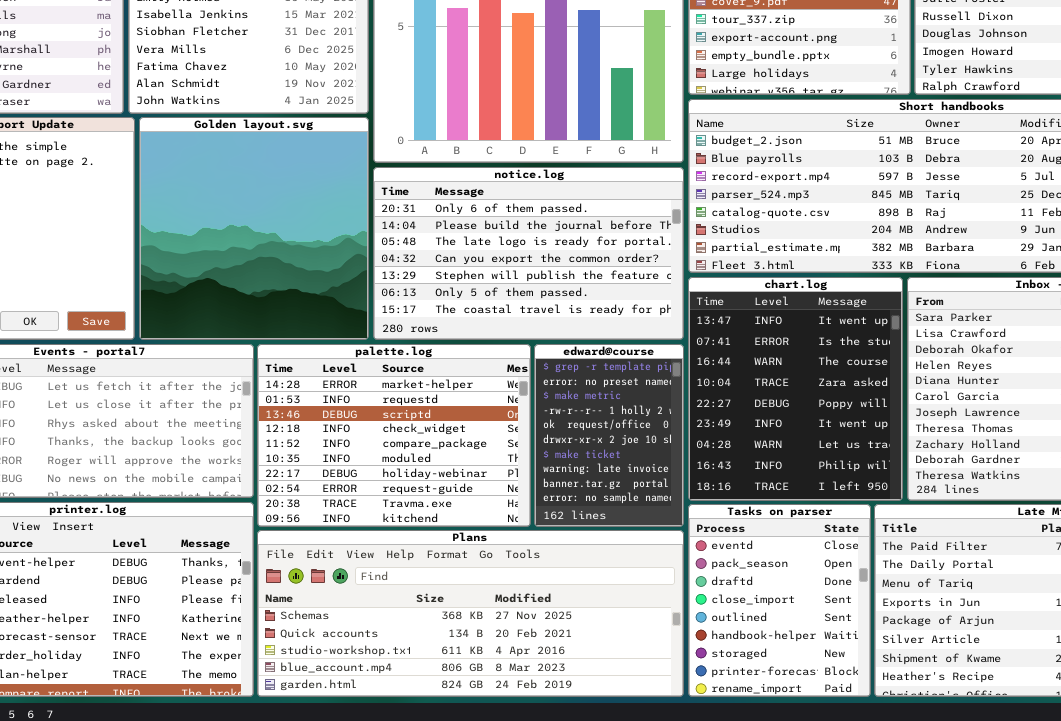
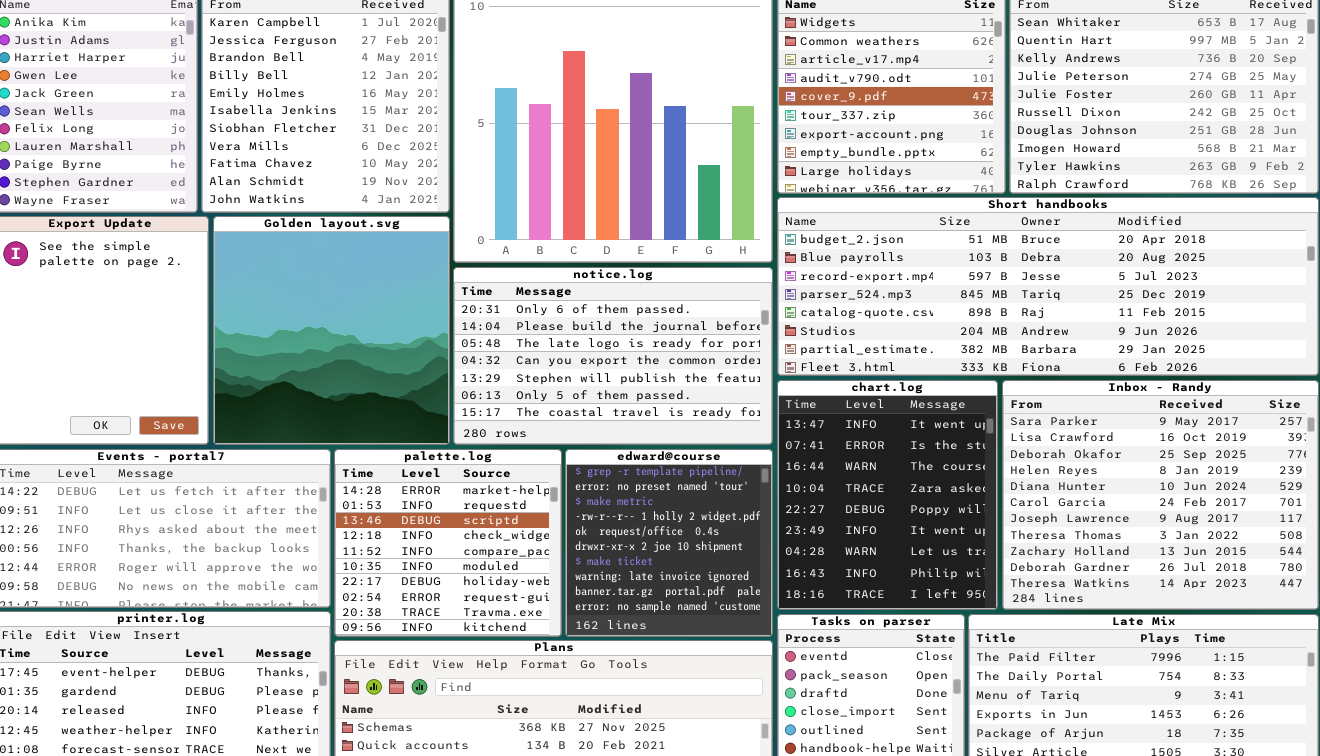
palette.log: [257,344,531,527] -> [334,449,562,637], resized
edward@course: [534,344,684,527] -> [565,449,773,637], resized

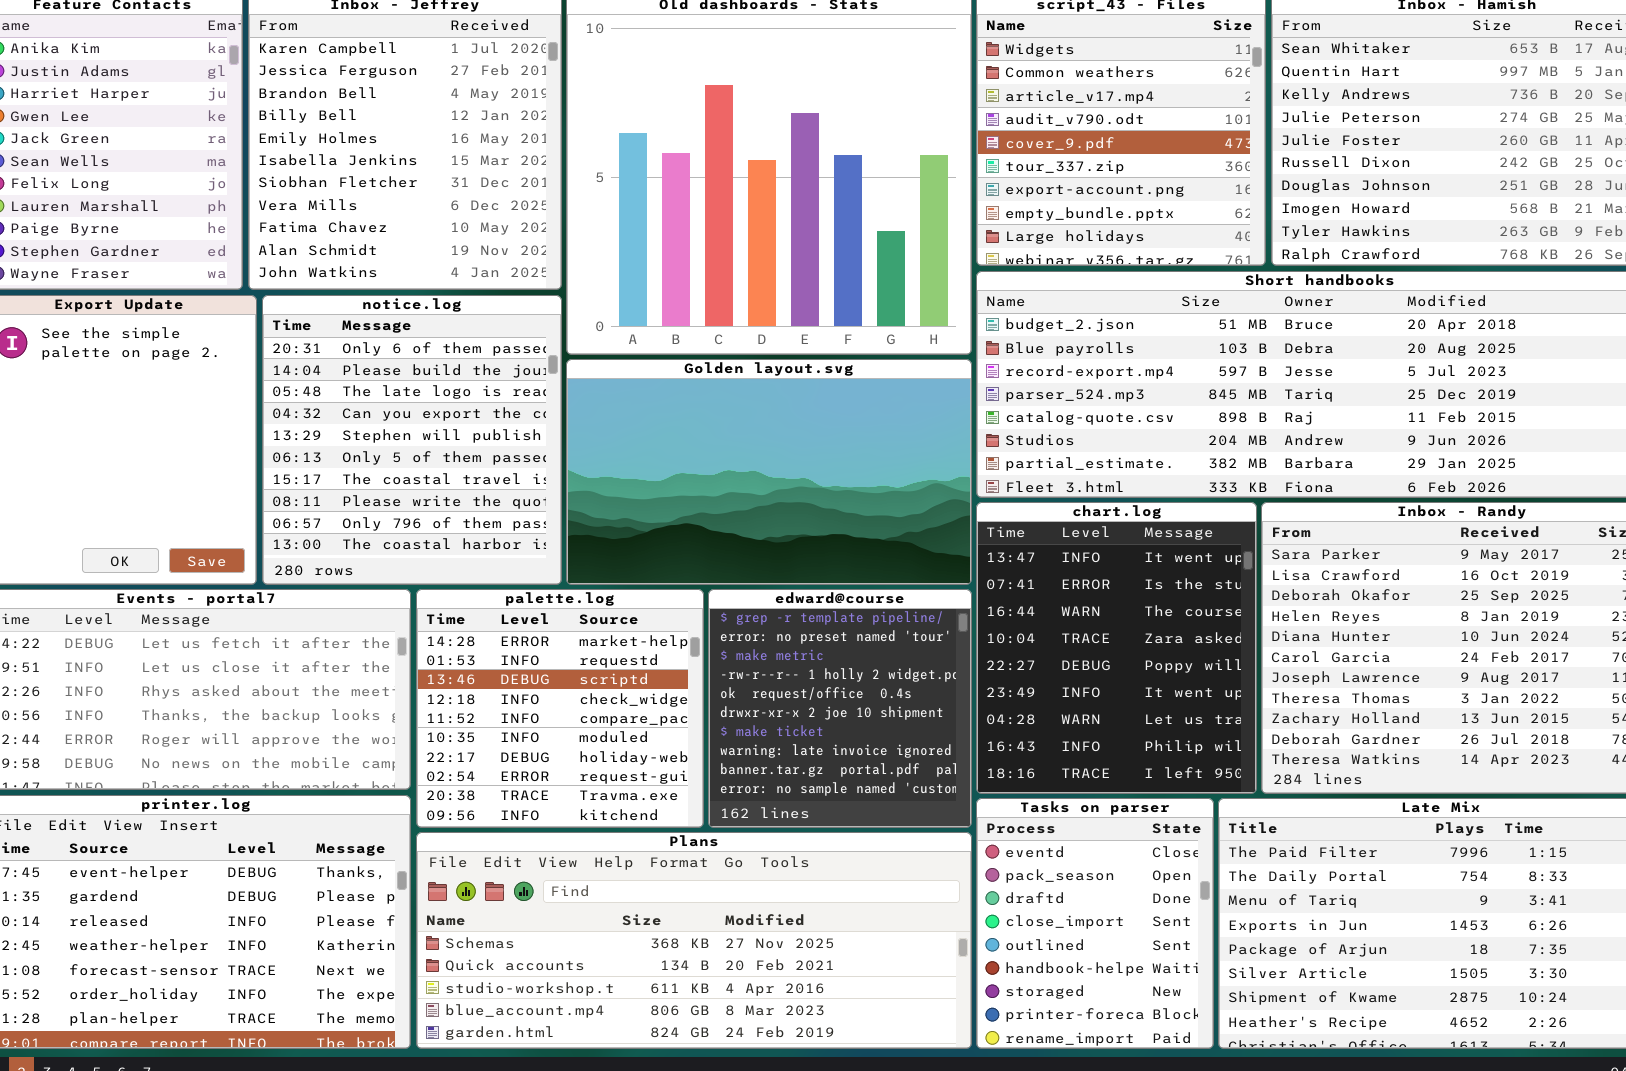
Golden layout.svg: [213,216,450,445] -> [566,359,972,585], moved, resized
notice.log: [453,267,773,445] -> [262,295,562,585], moved, resized

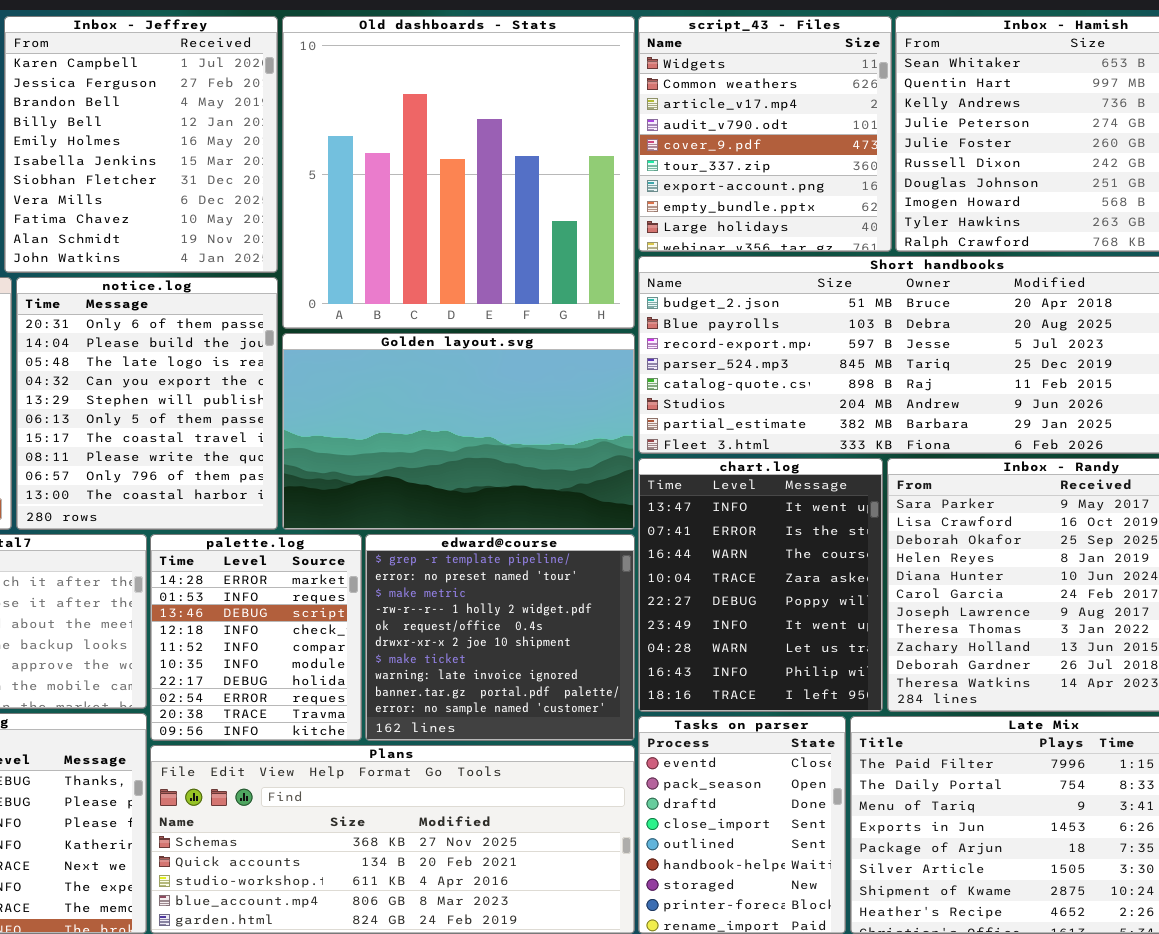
palette.log: [416,589,704,828] -> [150,534,362,741], resized
edward@course: [708,589,972,828] -> [365,534,635,741], resized

